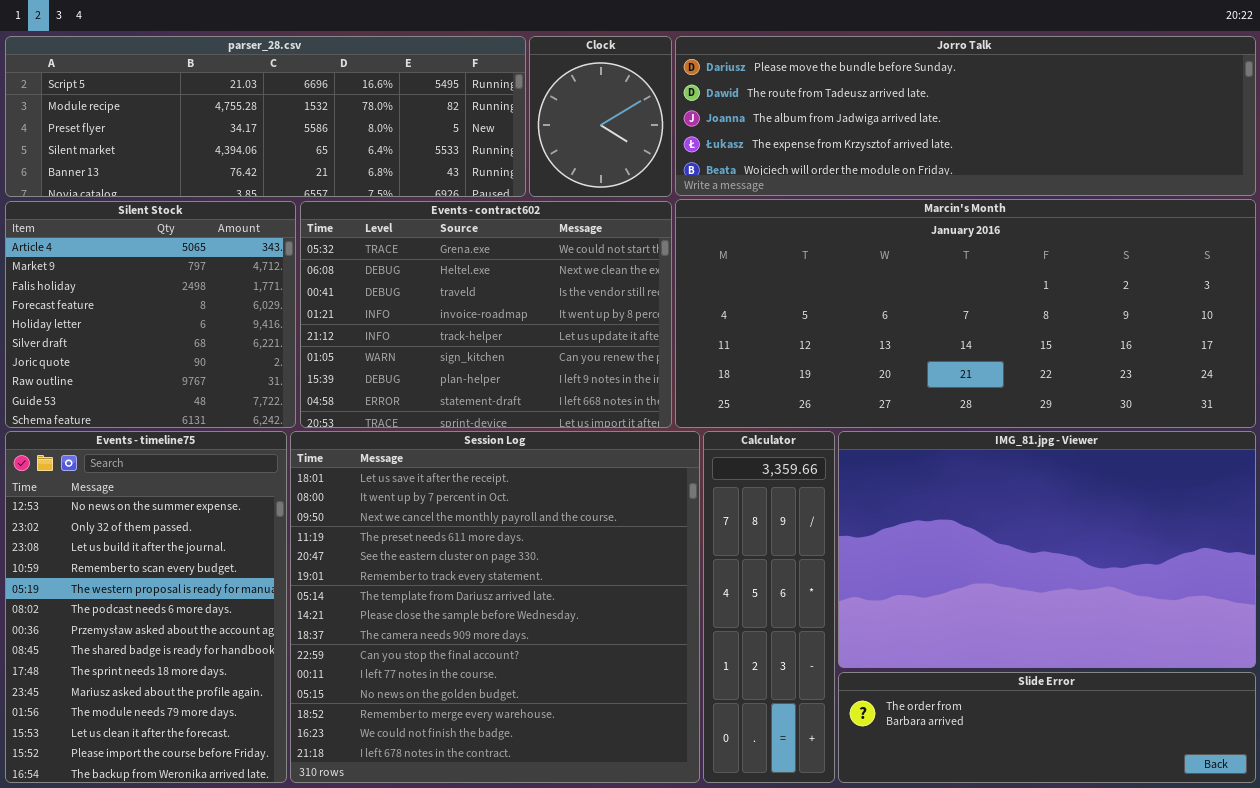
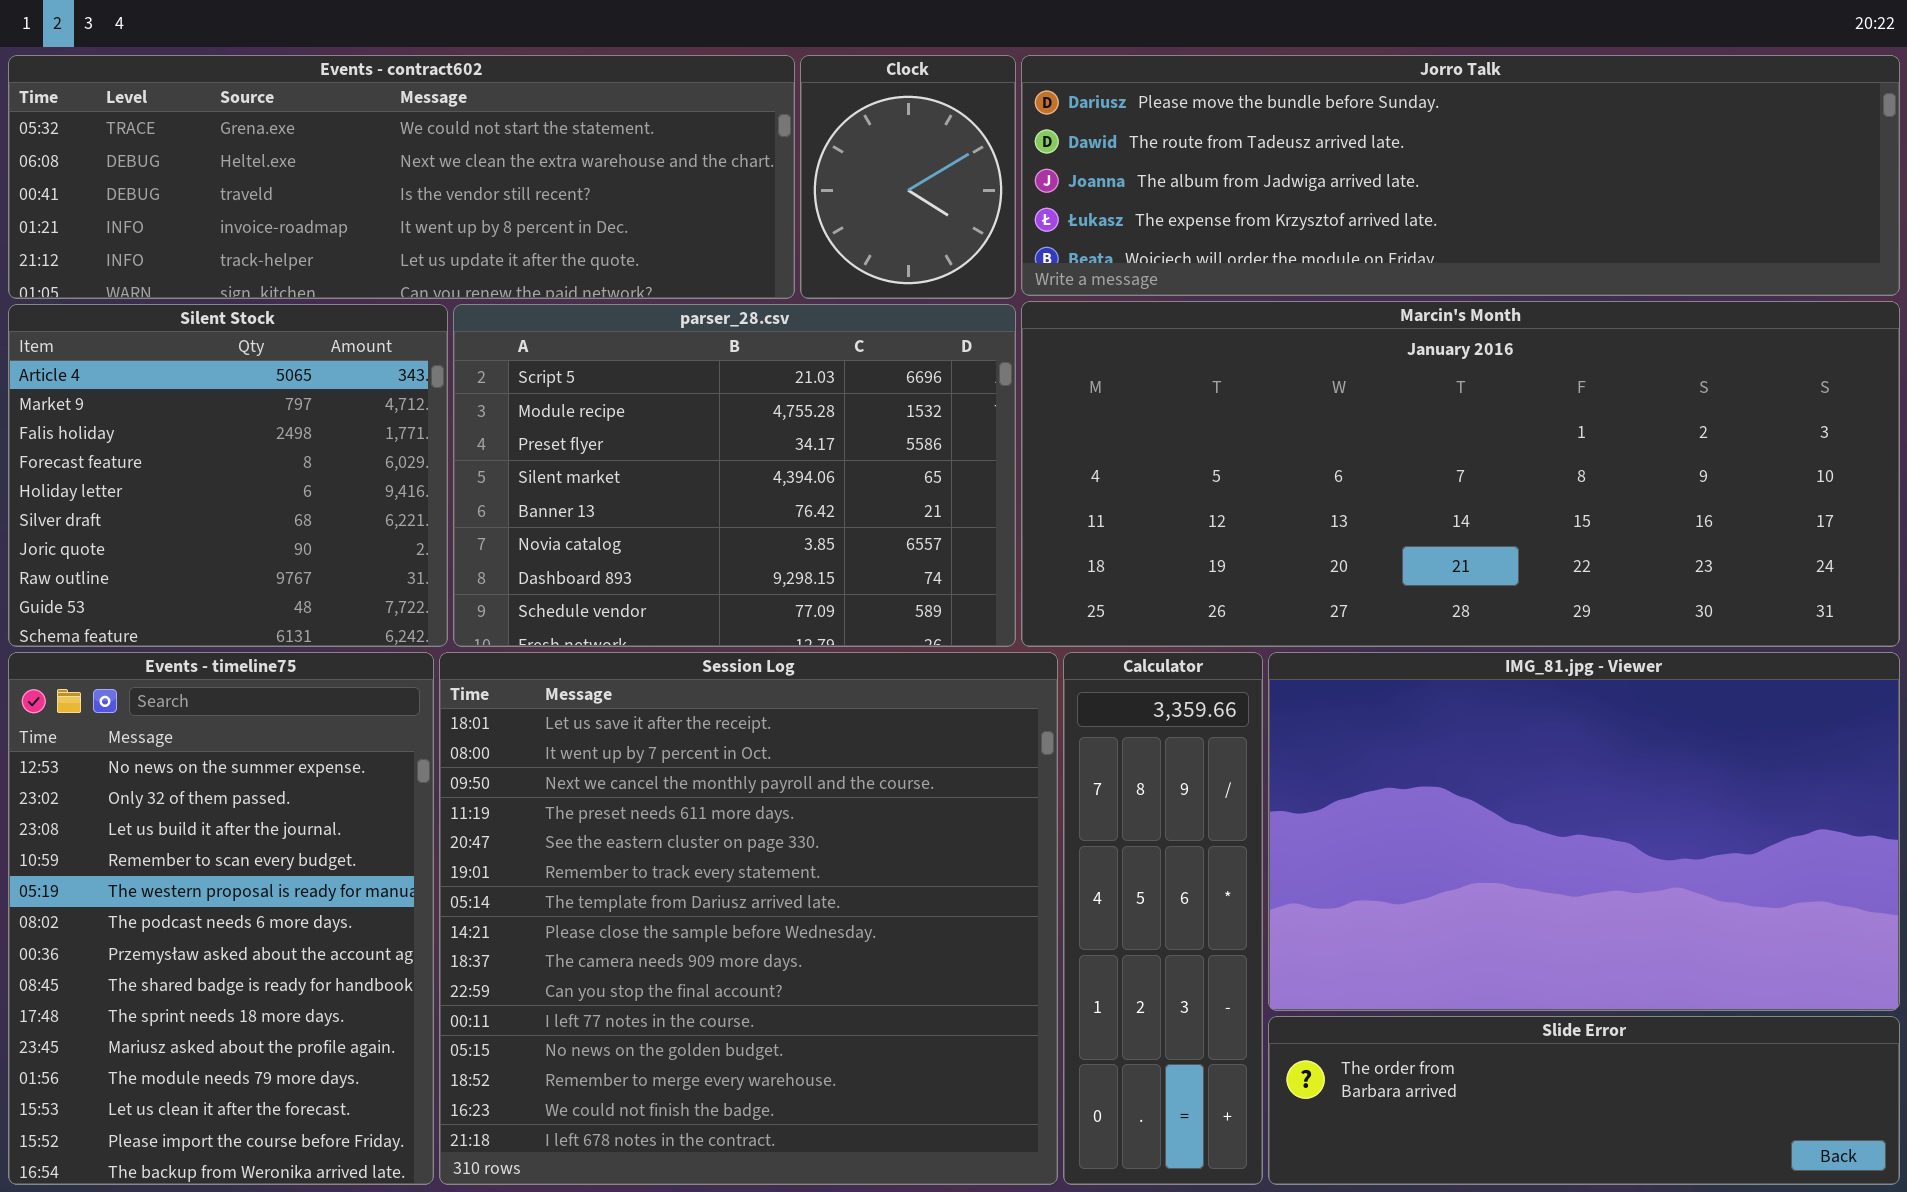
parser_28.csv: [5,36,526,197] -> [453,304,1016,647], moved, resized
Events - contract602: [300,201,672,428] -> [8,55,795,299], moved, resized

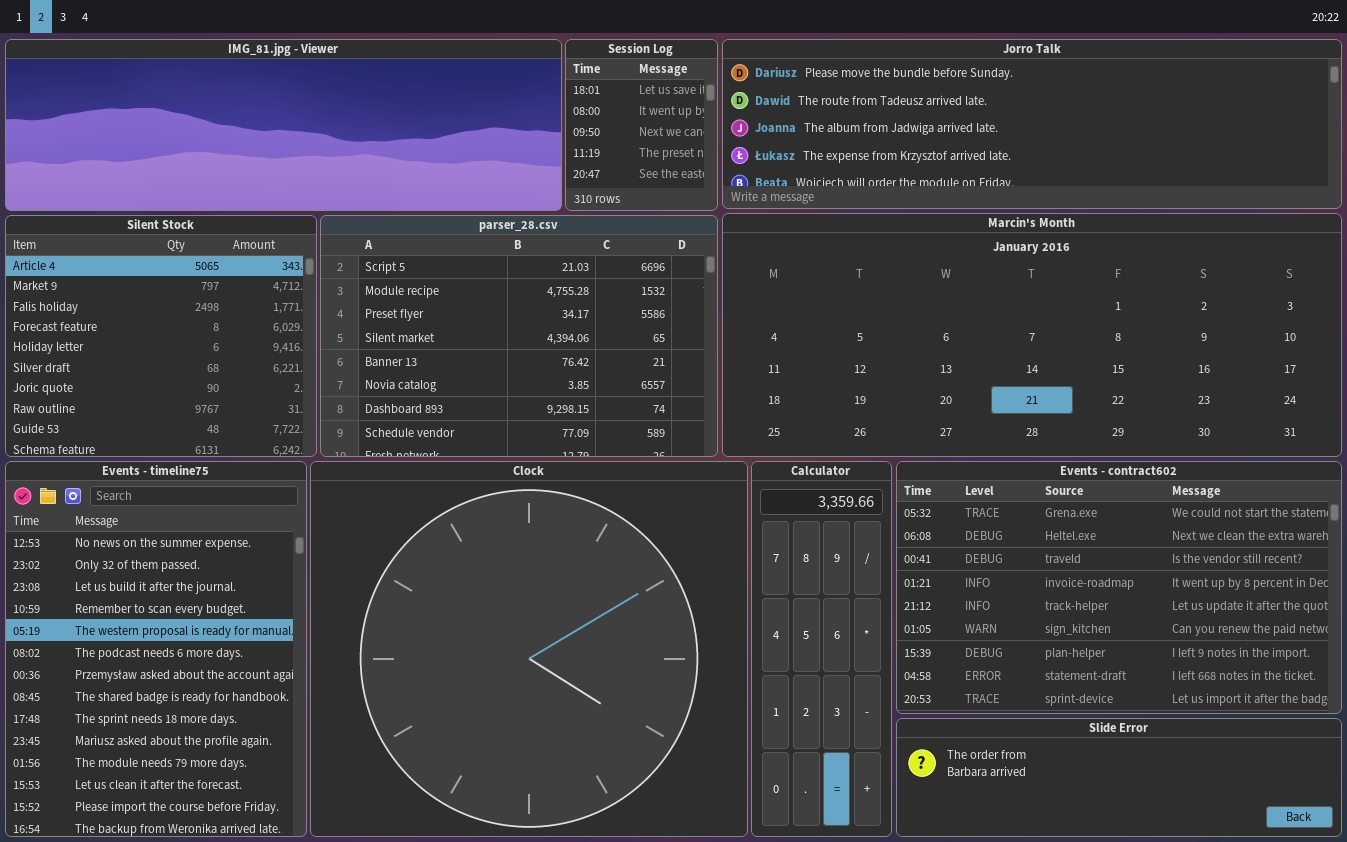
Events - contract602: [8,55,795,299] -> [896,461,1342,714], moved, resized
Clock: [800,55,1016,299] -> [310,461,748,837], moved, resized
Session Log: [439,652,1058,1185] -> [565,39,718,211], moved, resized
IMG_81.jpg - Viewer: [1268,652,1900,1011] -> [5,39,562,211], moved, resized

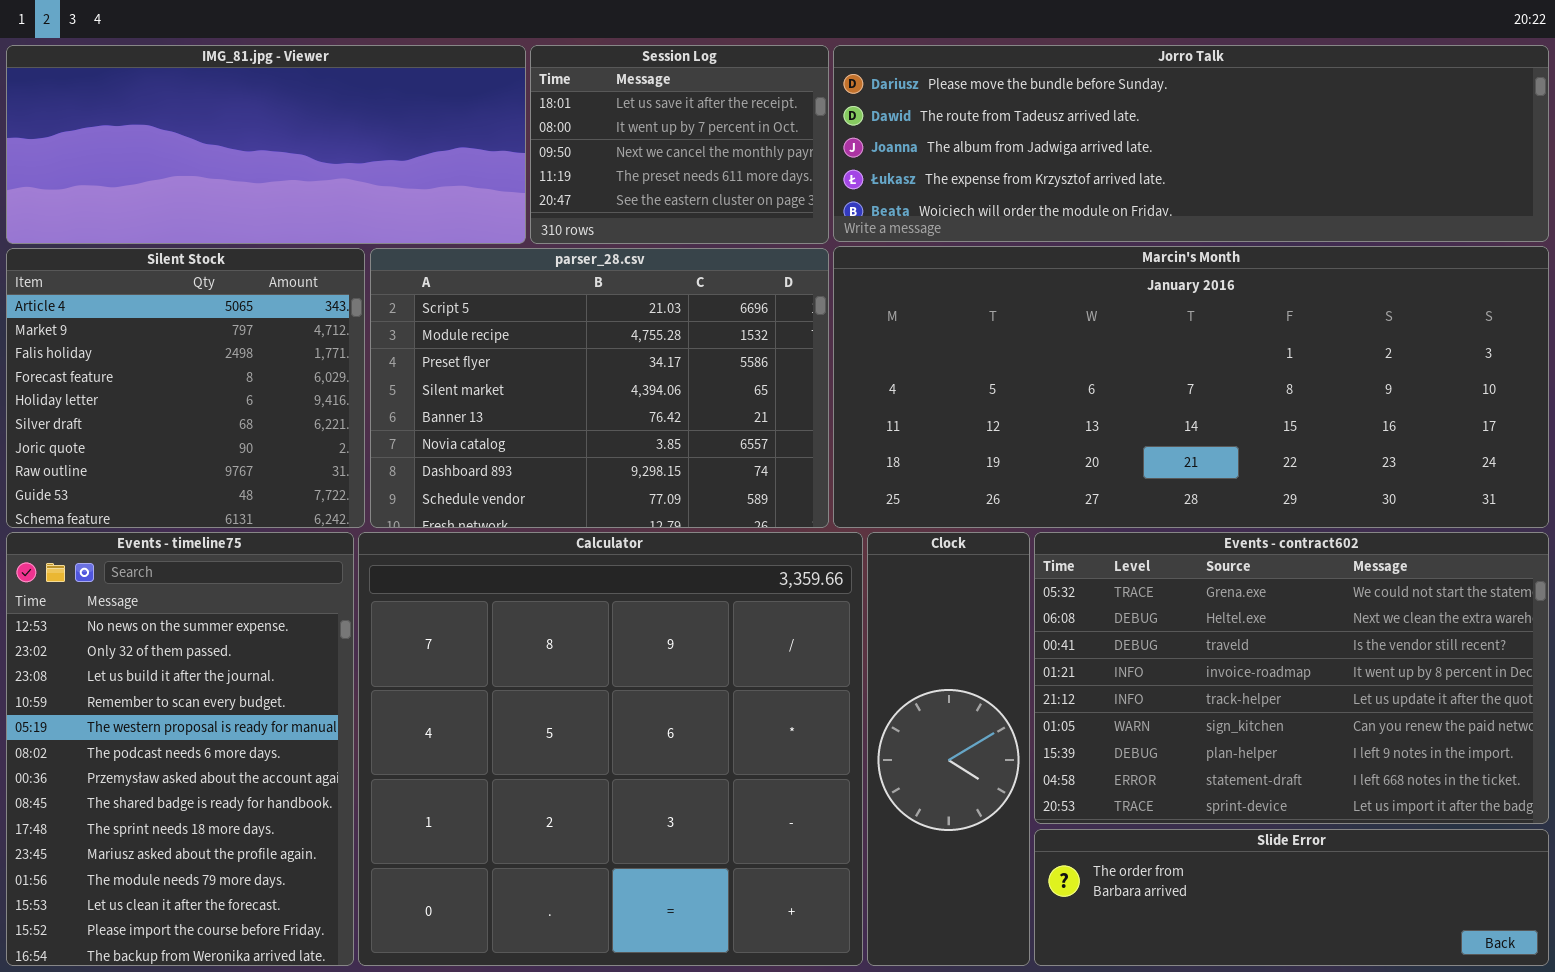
IMG_81.jpg - Viewer: [5,39,562,211] -> [6,45,526,244], resized
Session Log: [565,39,718,211] -> [530,45,829,244], resized
Clock: [310,461,748,837] -> [867,532,1030,966], moved, resized
Calculator: [751,461,892,837] -> [358,532,863,966], moved, resized

